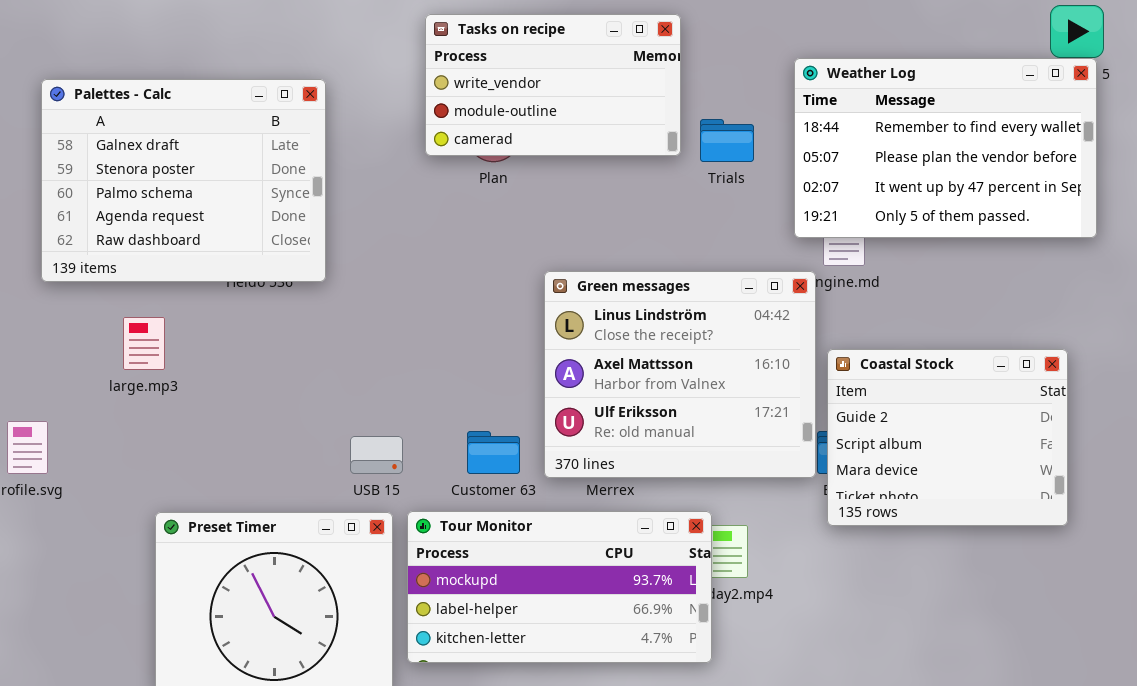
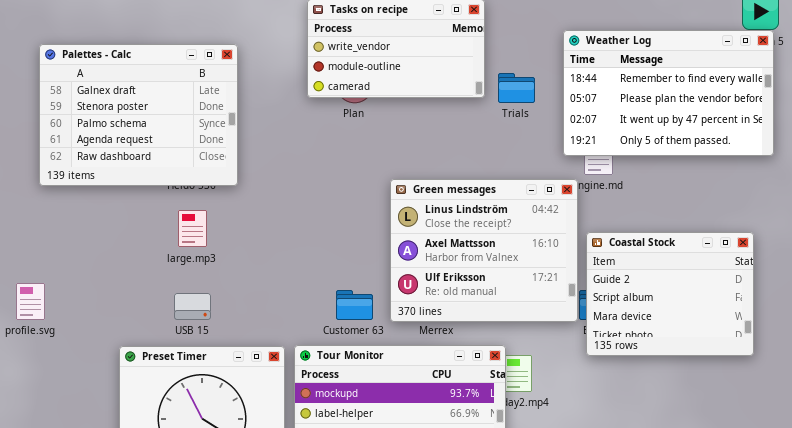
large.mp3: [123,317,165,370] -> [178,210,207,247], moved
USB 15: [350,436,403,474] -> [174,293,211,320], moved

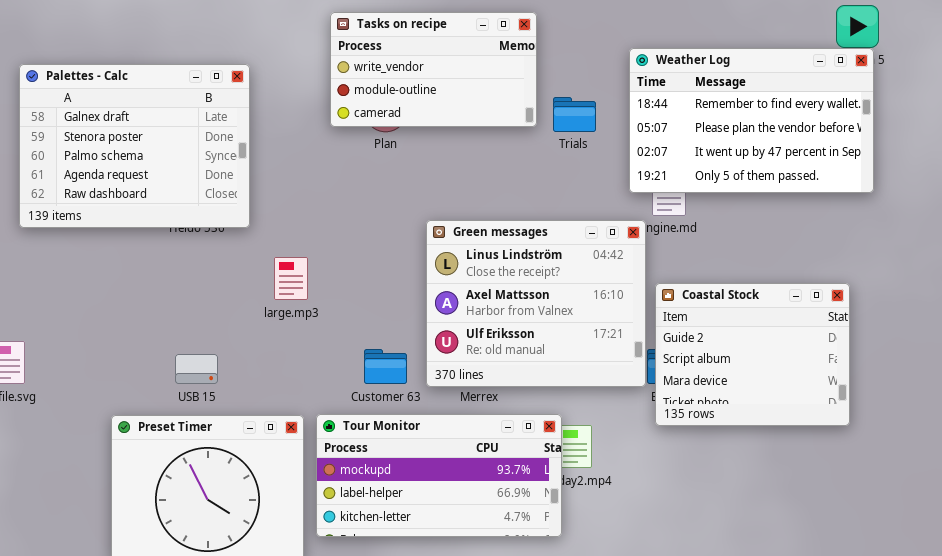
large.mp3: [178,210,207,247] -> [274,257,308,300], moved

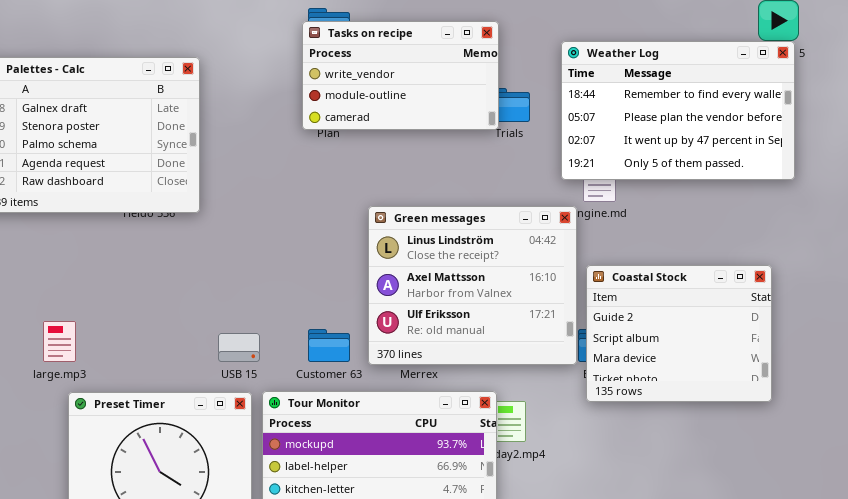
Tasks on recipe: [330,12,537,127] -> [302,21,499,130], moved
large.mp3: [274,257,308,300] -> [43,321,76,362], moved
USB 15: [175,354,218,384] -> [218,333,260,362], moved

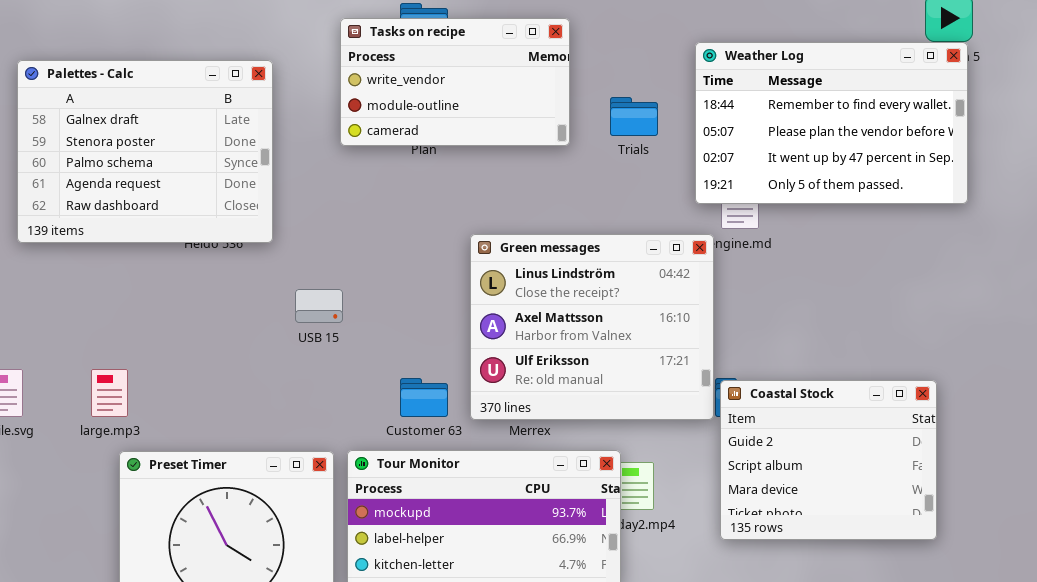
Tasks on recipe: [302,21,499,130] -> [340,18,570,146], moved
Coastal Stock: [586,265,772,402] -> [720,380,937,540], moved
USB 15: [218,333,260,362] -> [295,289,343,323], moved

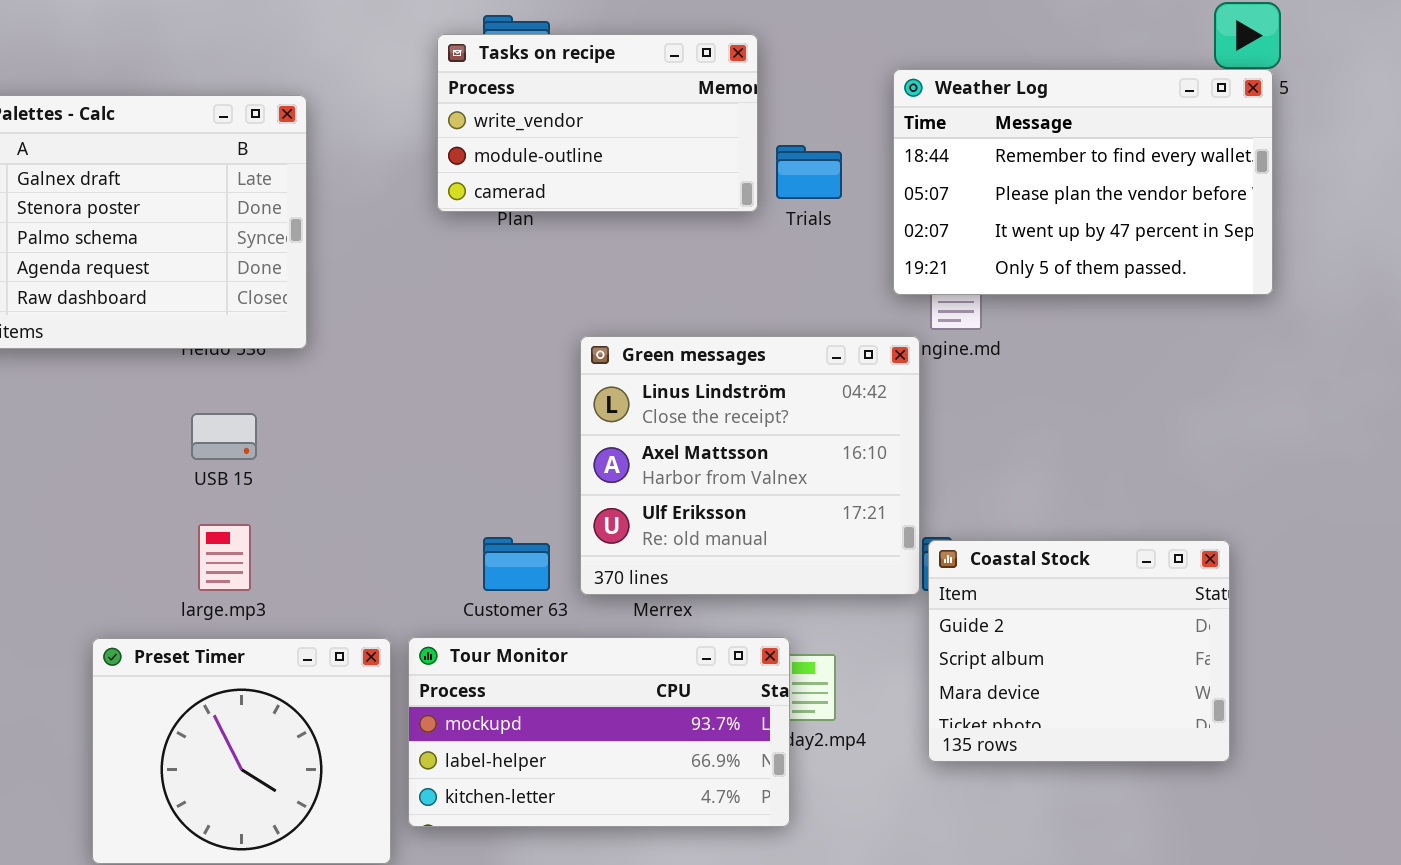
Tasks on recipe: [340,18,570,146] -> [437,34,758,212], moved
USB 15: [295,289,343,323] -> [191,413,257,460], moved
large.mp3: [91,369,128,417] -> [198,524,251,591], moved

